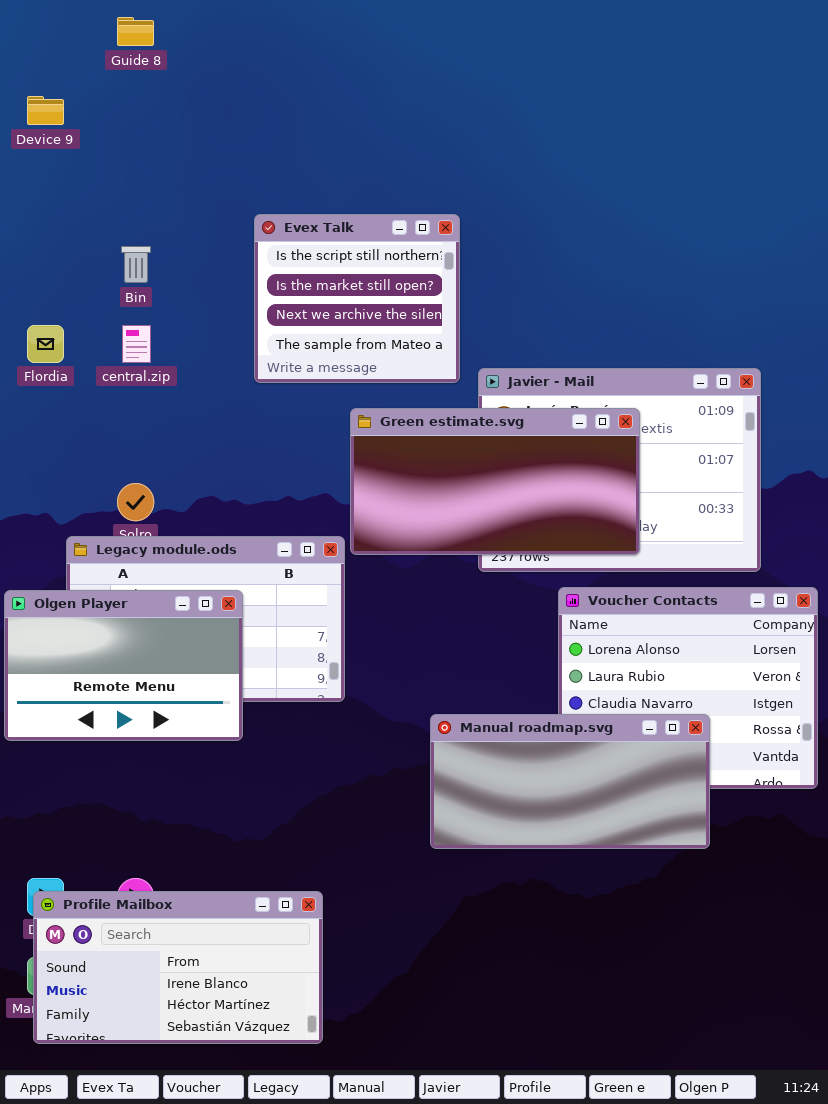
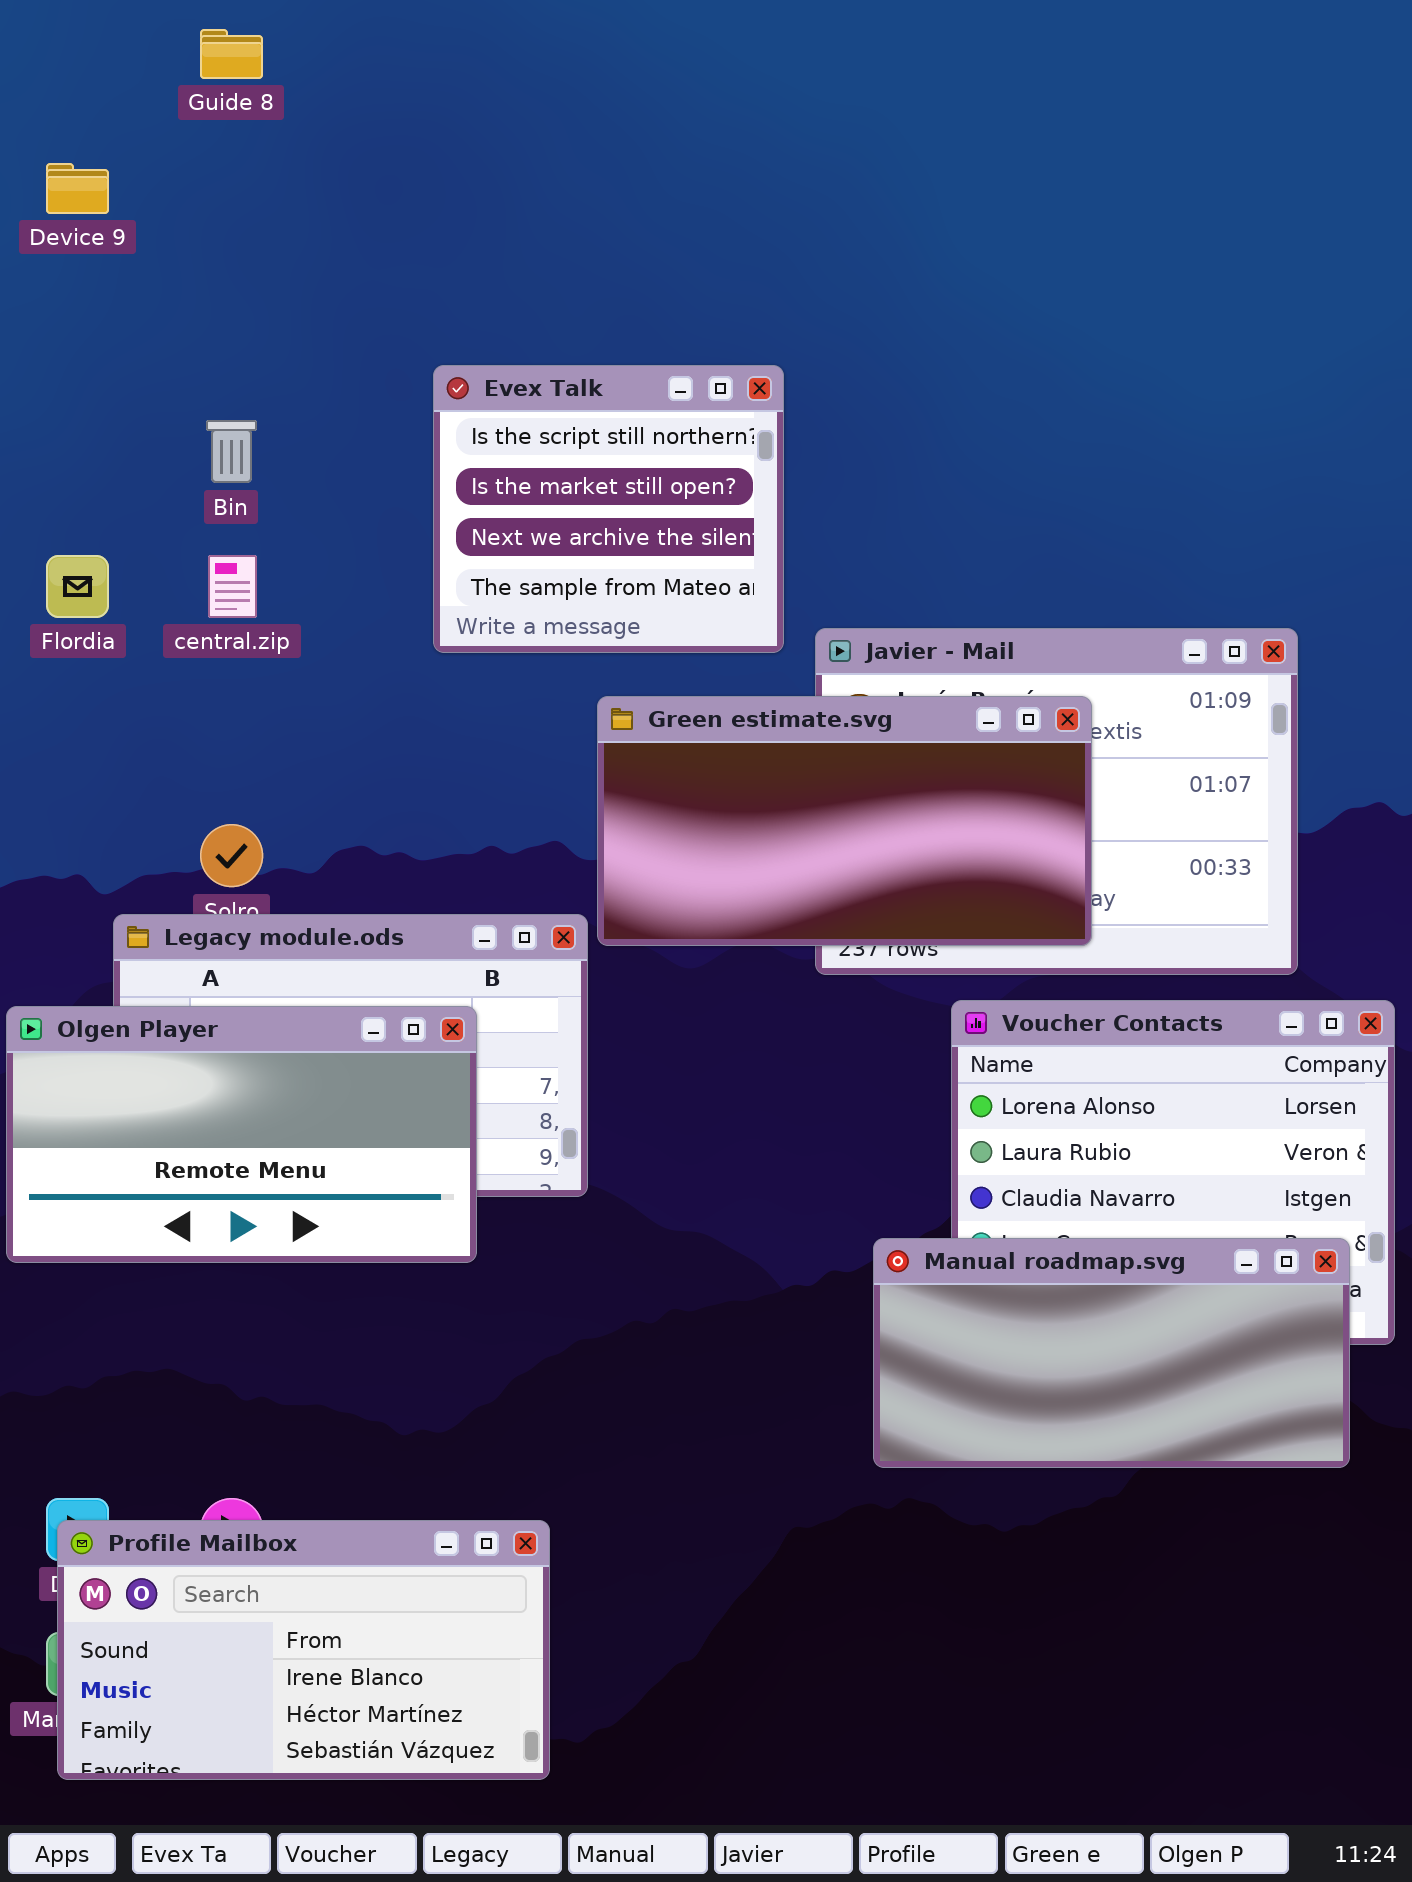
Olgen Player: [4,590,243,741] -> [6,1006,477,1263], resized
Manual roadmap.svg: [430,714,710,849] -> [873,1238,1350,1468], moved

